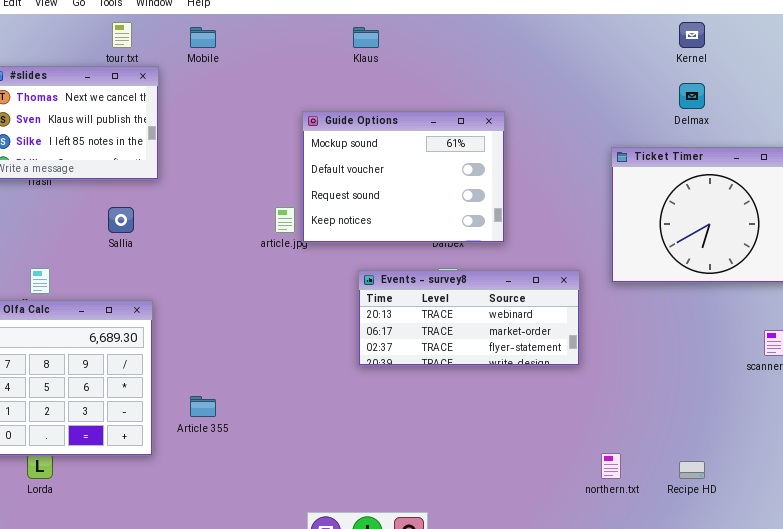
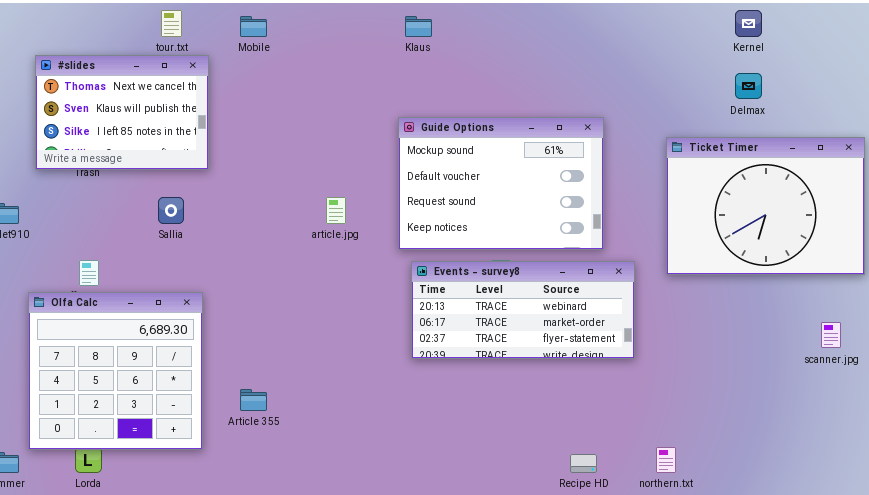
Guide Options: [302,111,505,243] -> [398,117,604,250], moved
Recipe HD: [679,461,705,479] -> [570,454,597,473], moved

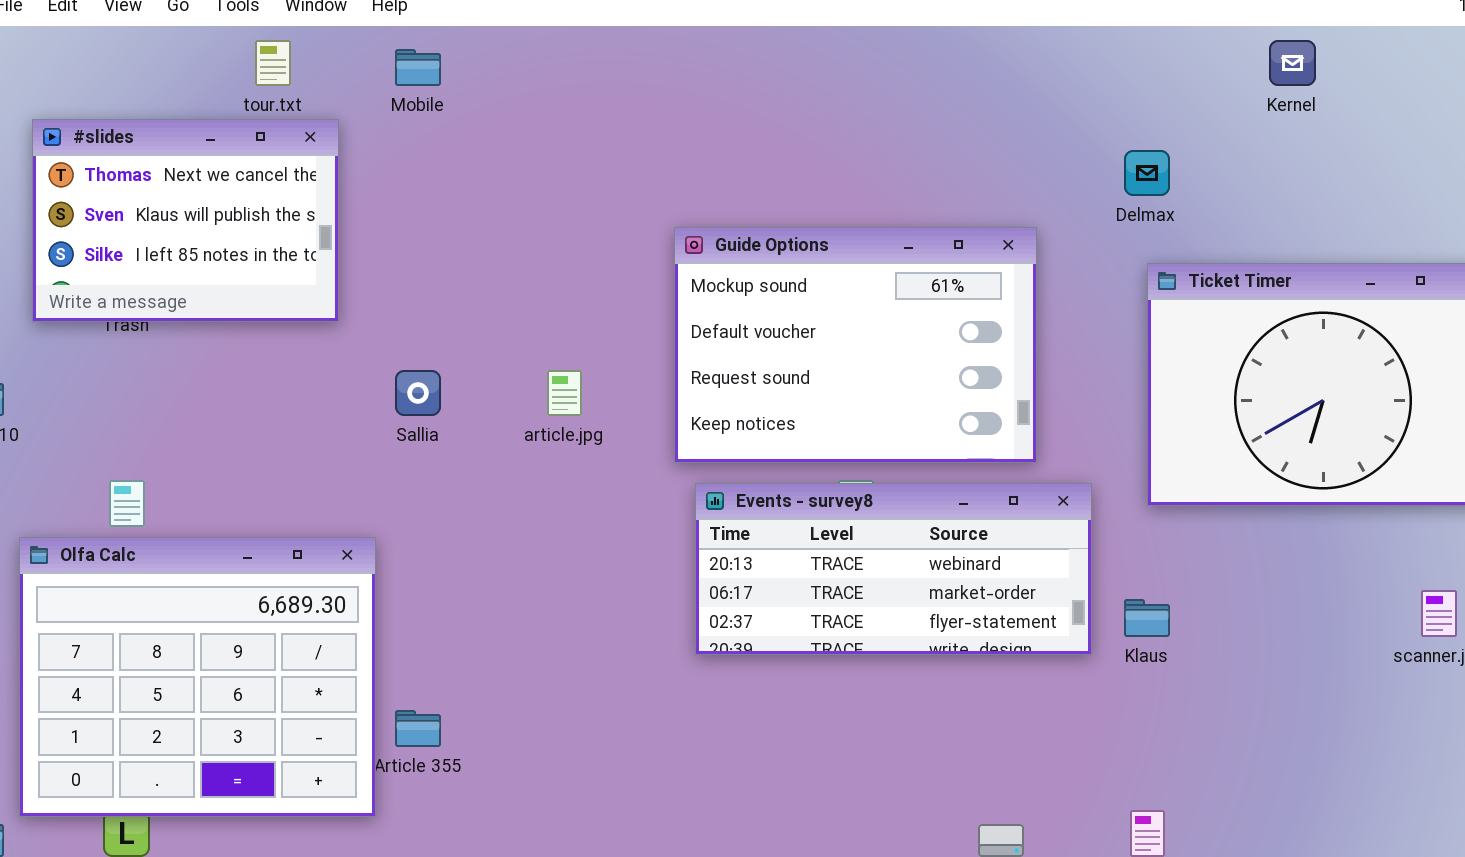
Klaus: [405,16,432,37] -> [1124,599,1170,637], moved
Delmax: [735,73,762,99] -> [1124,150,1170,196], moved
Sallia: [158,197,184,224] -> [395,370,441,416], moved
Olfa Calc: [28,292,203,450] -> [19,537,376,817], resized

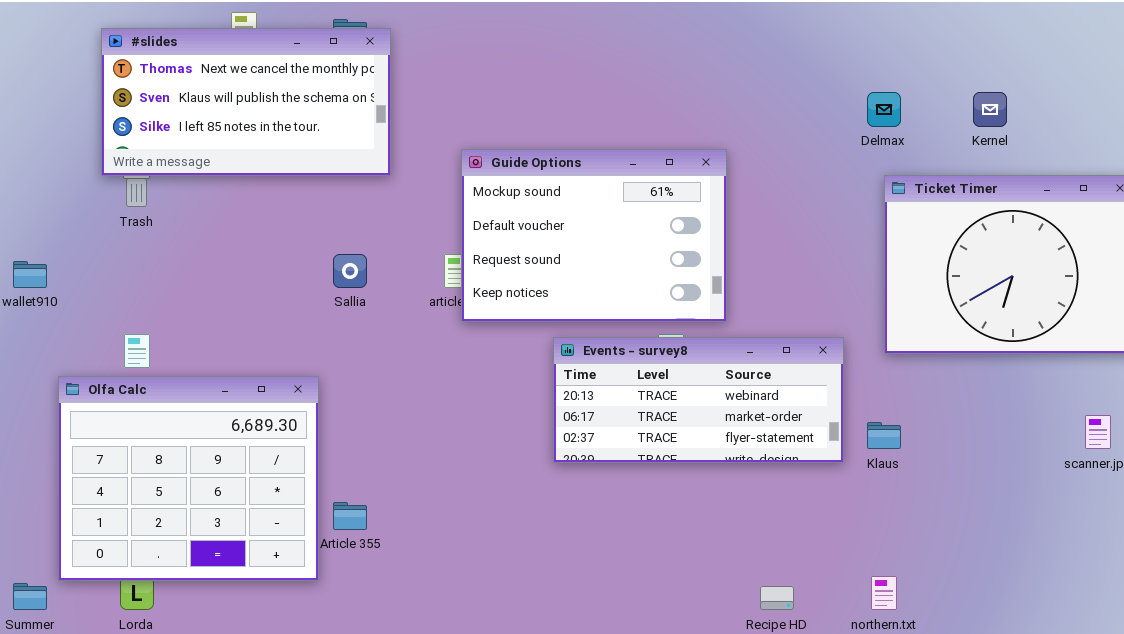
Kernel: [1269,40,1316,86] -> [973,92,1007,127], moved
#slides: [32,119,339,322] -> [101,28,391,176], moved, resized
Guide Options: [674,227,1037,463] -> [461,149,727,322], moved

